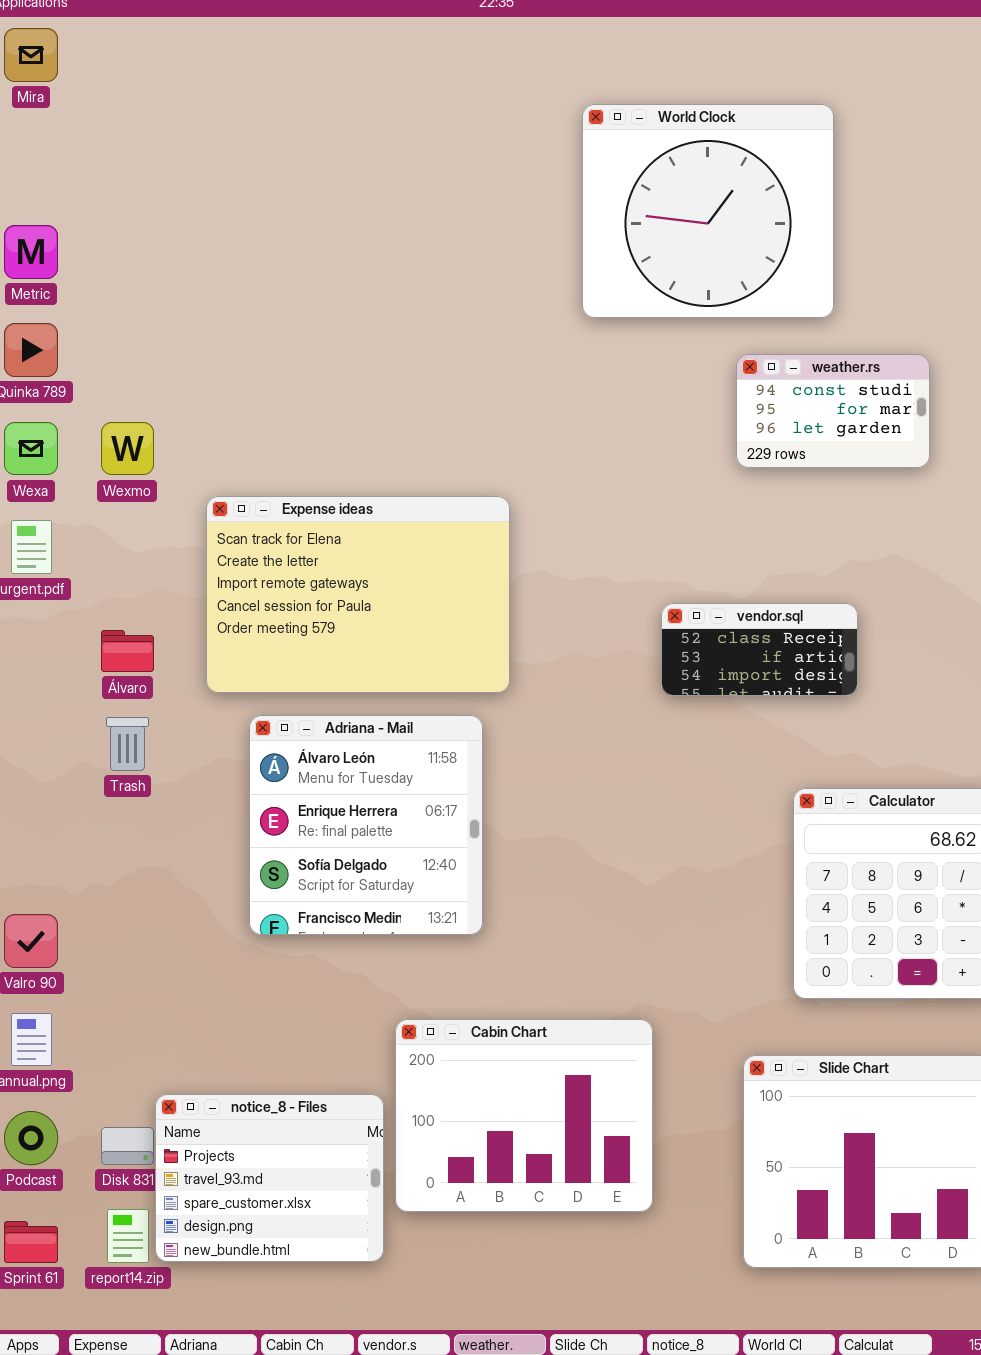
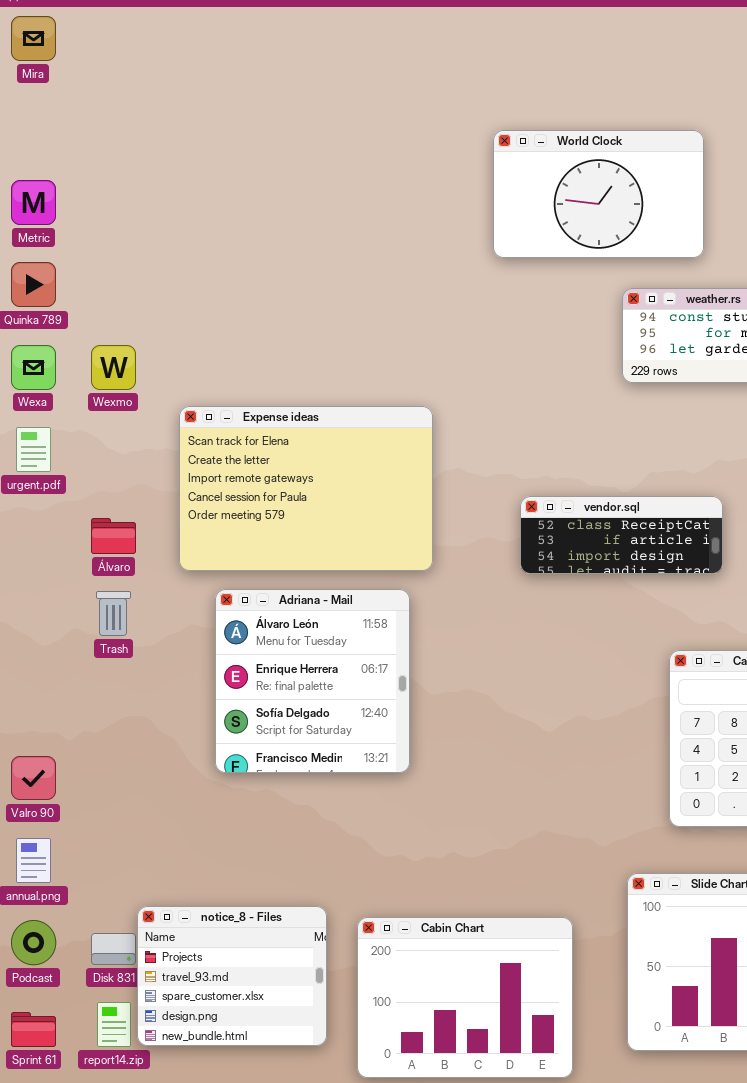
World Clock: [582,104,834,318] -> [493,130,704,258], resized
vendor.sql: [661,603,858,696] -> [520,496,723,574], resized
Cabin Chart: [395,1019,653,1212] -> [357,917,573,1078], moved

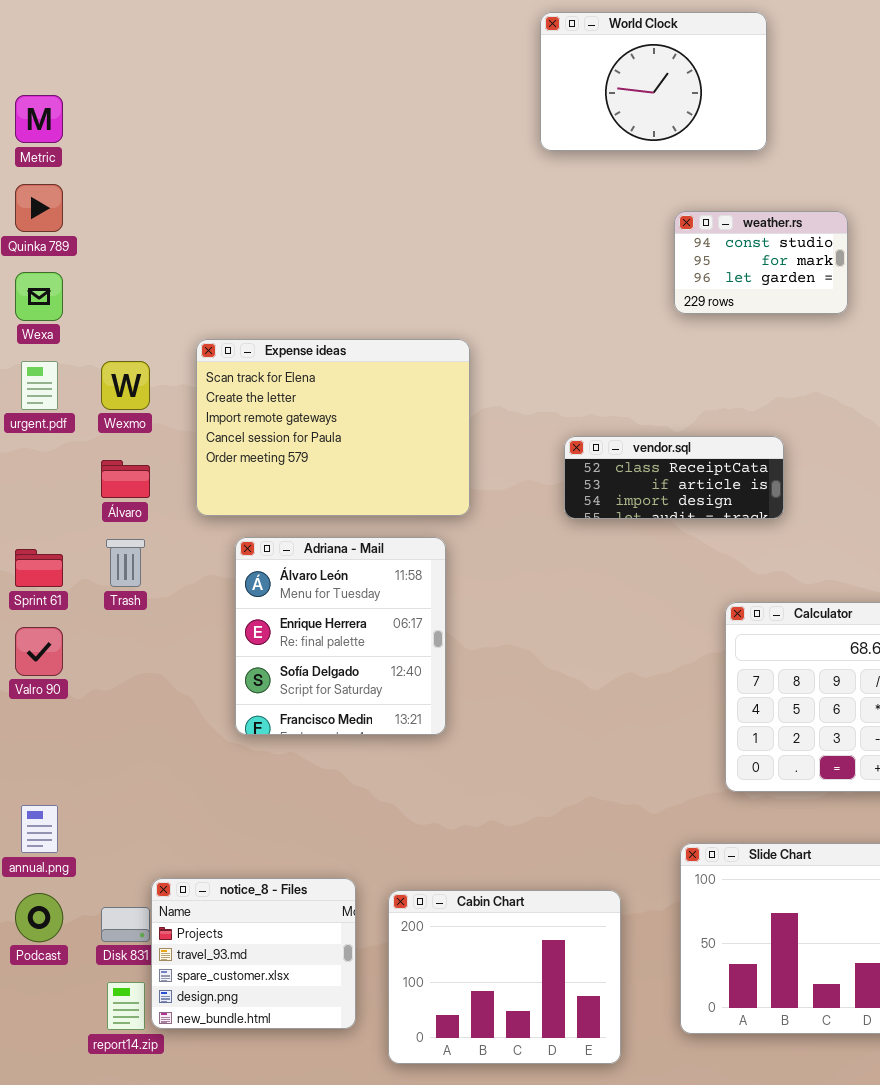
World Clock: [493,130,704,258] -> [540,12,767,151], moved
Wexmo: [91,345,136,390] -> [101,361,150,410], moved
Valro 90: [11,756,56,800] -> [15,627,63,676], moved
Sprint 61: [11,1012,56,1047] -> [15,549,63,587], moved

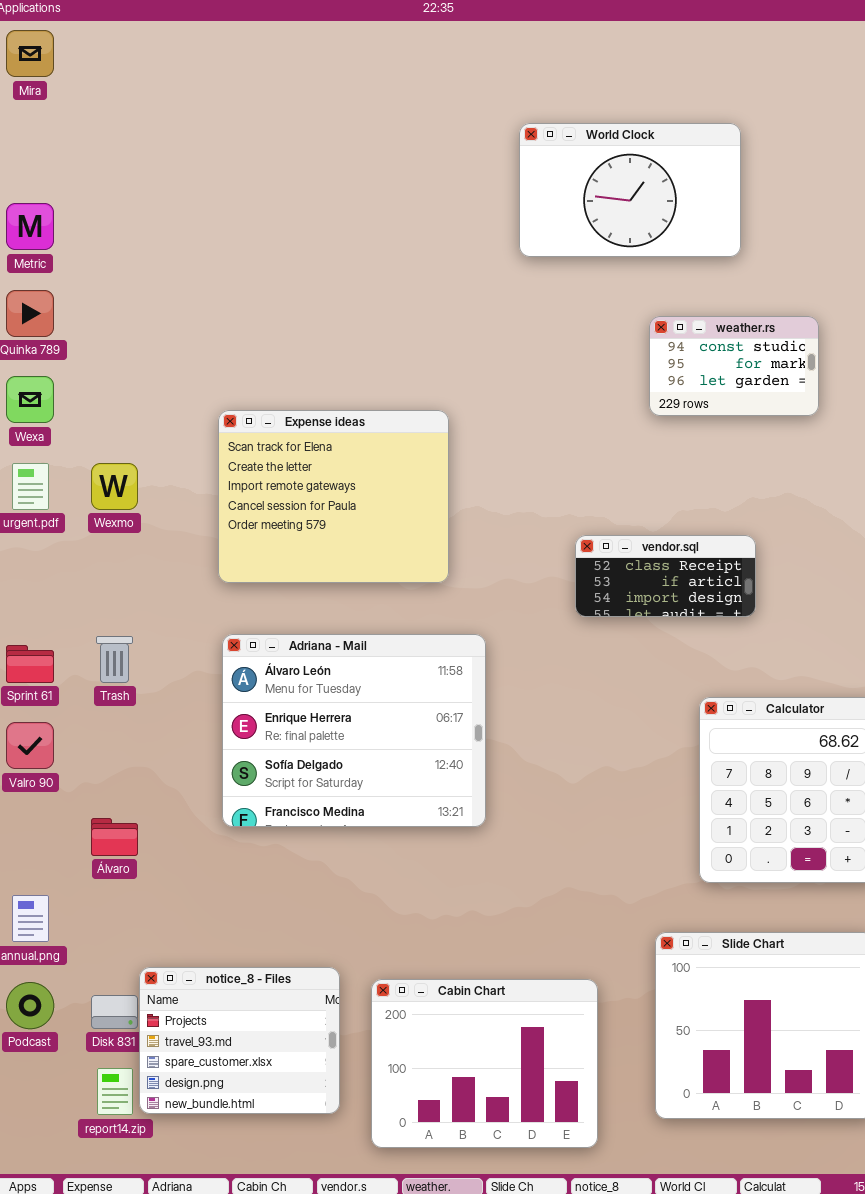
Expense ideas: [196,339,470,516] -> [218,410,449,583], moved, resized
vendor.sql: [564,436,784,519] -> [575,535,756,617], resized
Álvaro: [101,460,150,498] -> [91,818,138,856], moved
Adriana - Mail: [235,537,446,735] -> [222,634,486,827], resized

